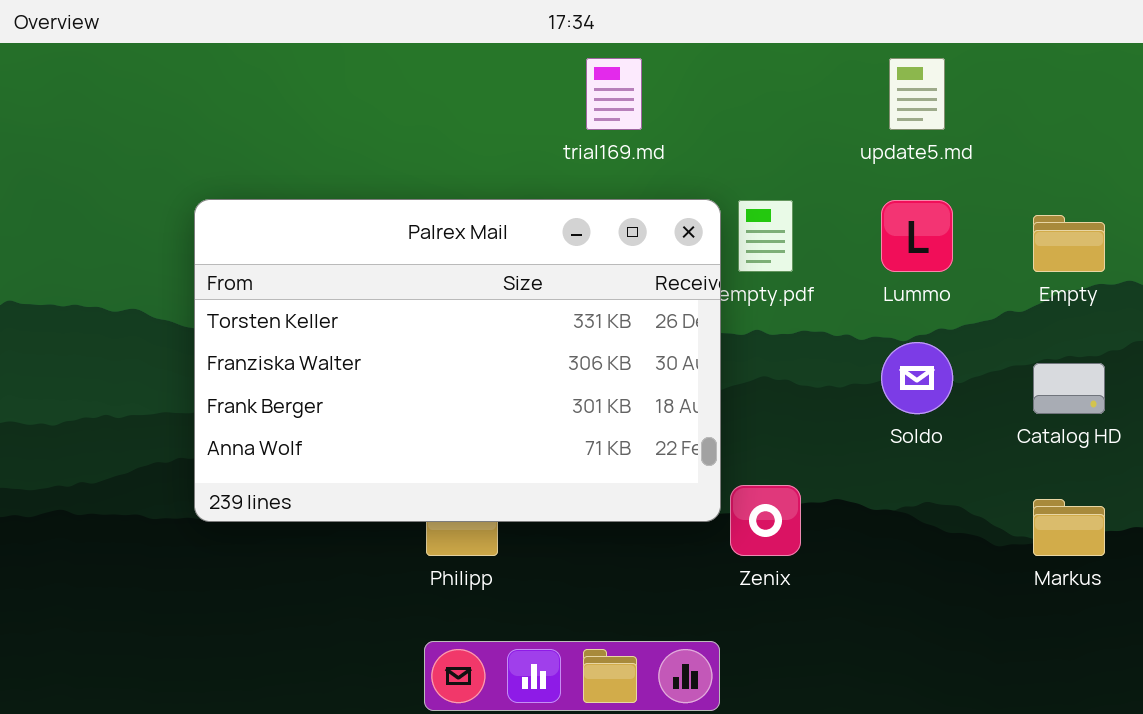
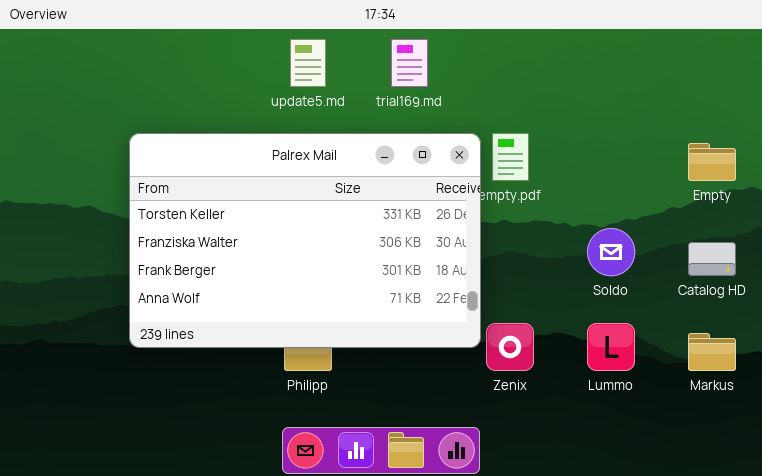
update5.md: [889,58,945,130] -> [290,39,326,87], moved
Lummo: [881,200,953,272] -> [587,323,635,371], moved

